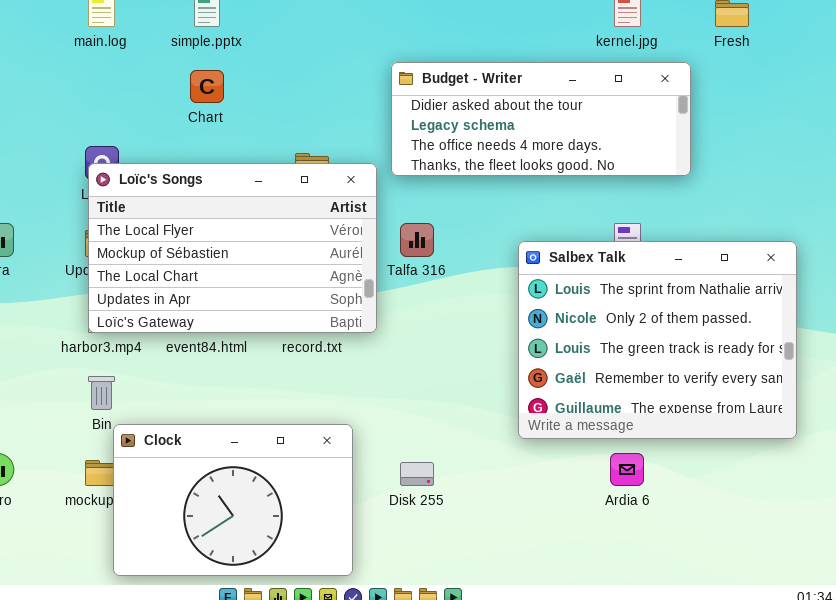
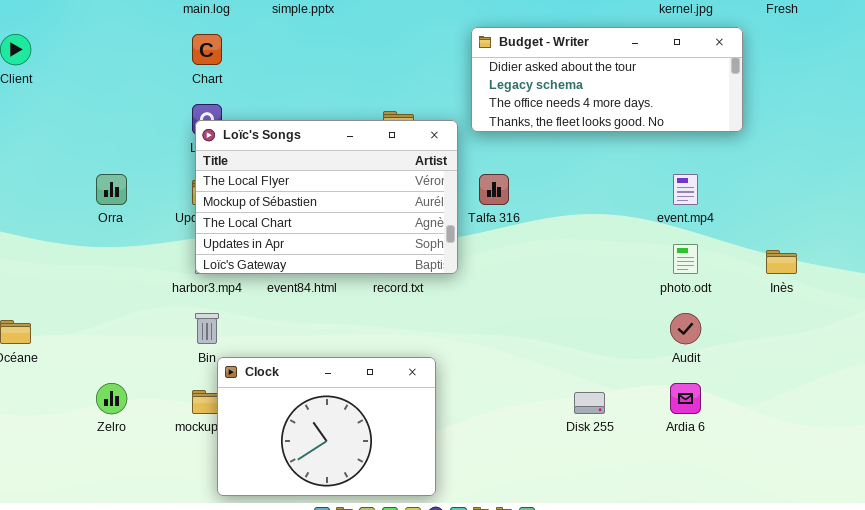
Chart: [190,70,224,103] -> [192,34,222,65], moved
Salbex Talk: [518,241,797,439] -> none, closed
Disk 255: [400,462,434,486] -> [574,392,605,414], moved

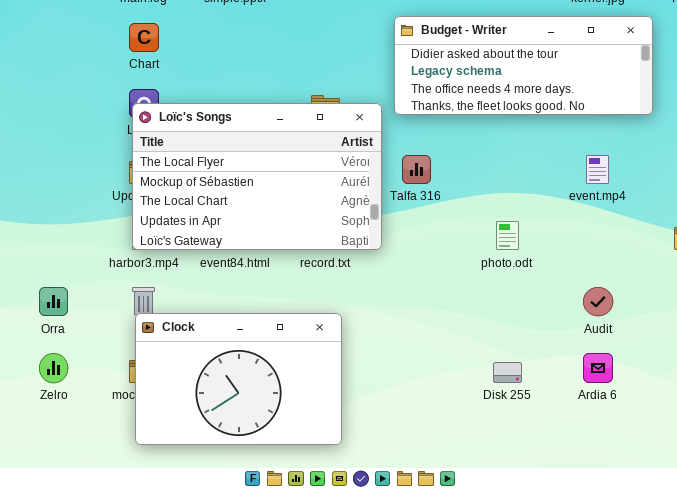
Orra: [96,174,127,205] -> [39,287,68,316], moved
photo.odt: [673,244,698,274] -> [496,221,519,250], moved
Clock: [217,357,436,496] -> [135,313,342,445], moved

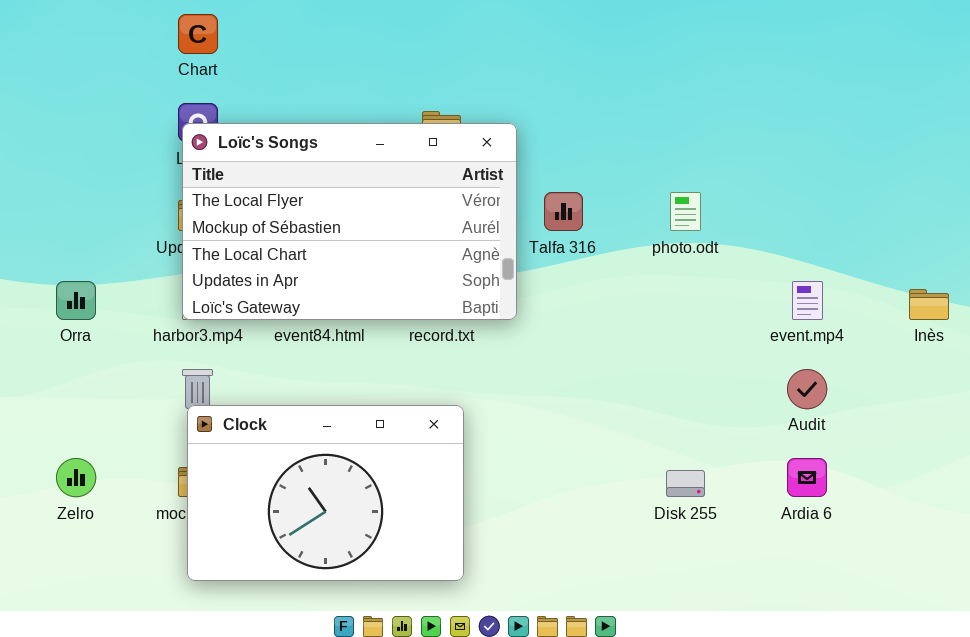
Budget - Writer: [394,16,653,115] -> none, closed
event.mp4: [586,155,609,184] -> [792,281,823,320], moved
photo.odt: [496,221,519,250] -> [670,192,701,231], moved
Orra: [39,287,68,316] -> [56,281,96,320], moved

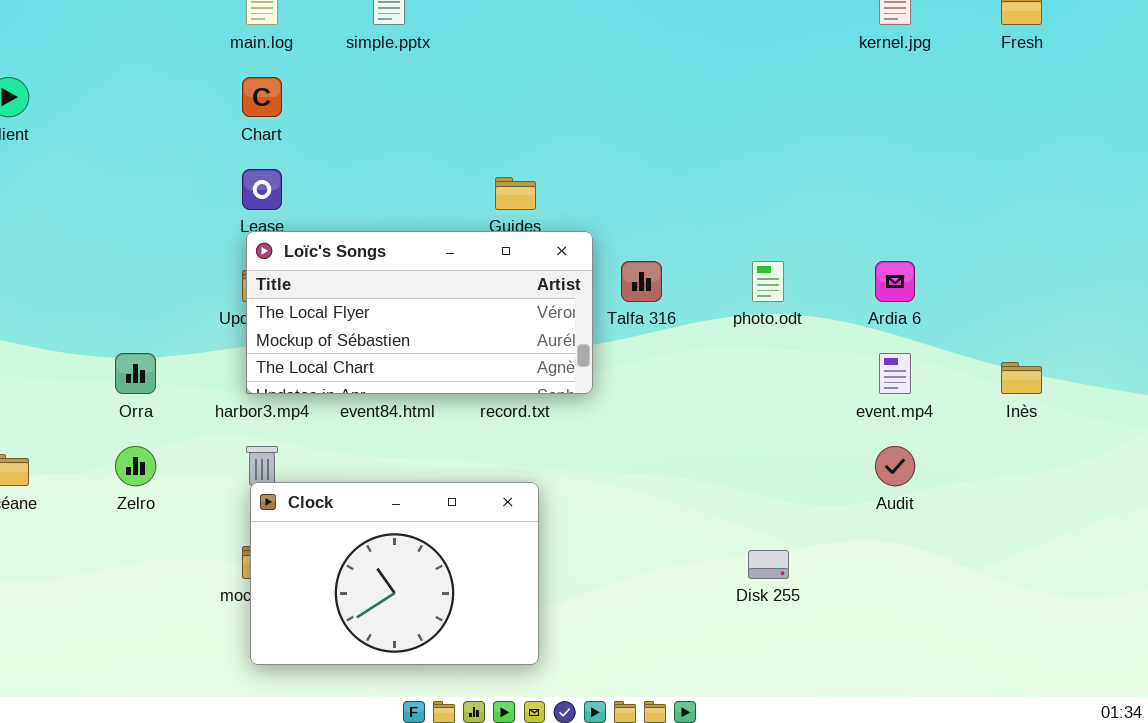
Loïc's Songs: [182,123,517,320] -> [246,231,593,394], resized
Zelro: [56,458,96,497] -> [115,446,156,486], moved
Ardia 6: [787,458,827,497] -> [875,261,915,302], moved

